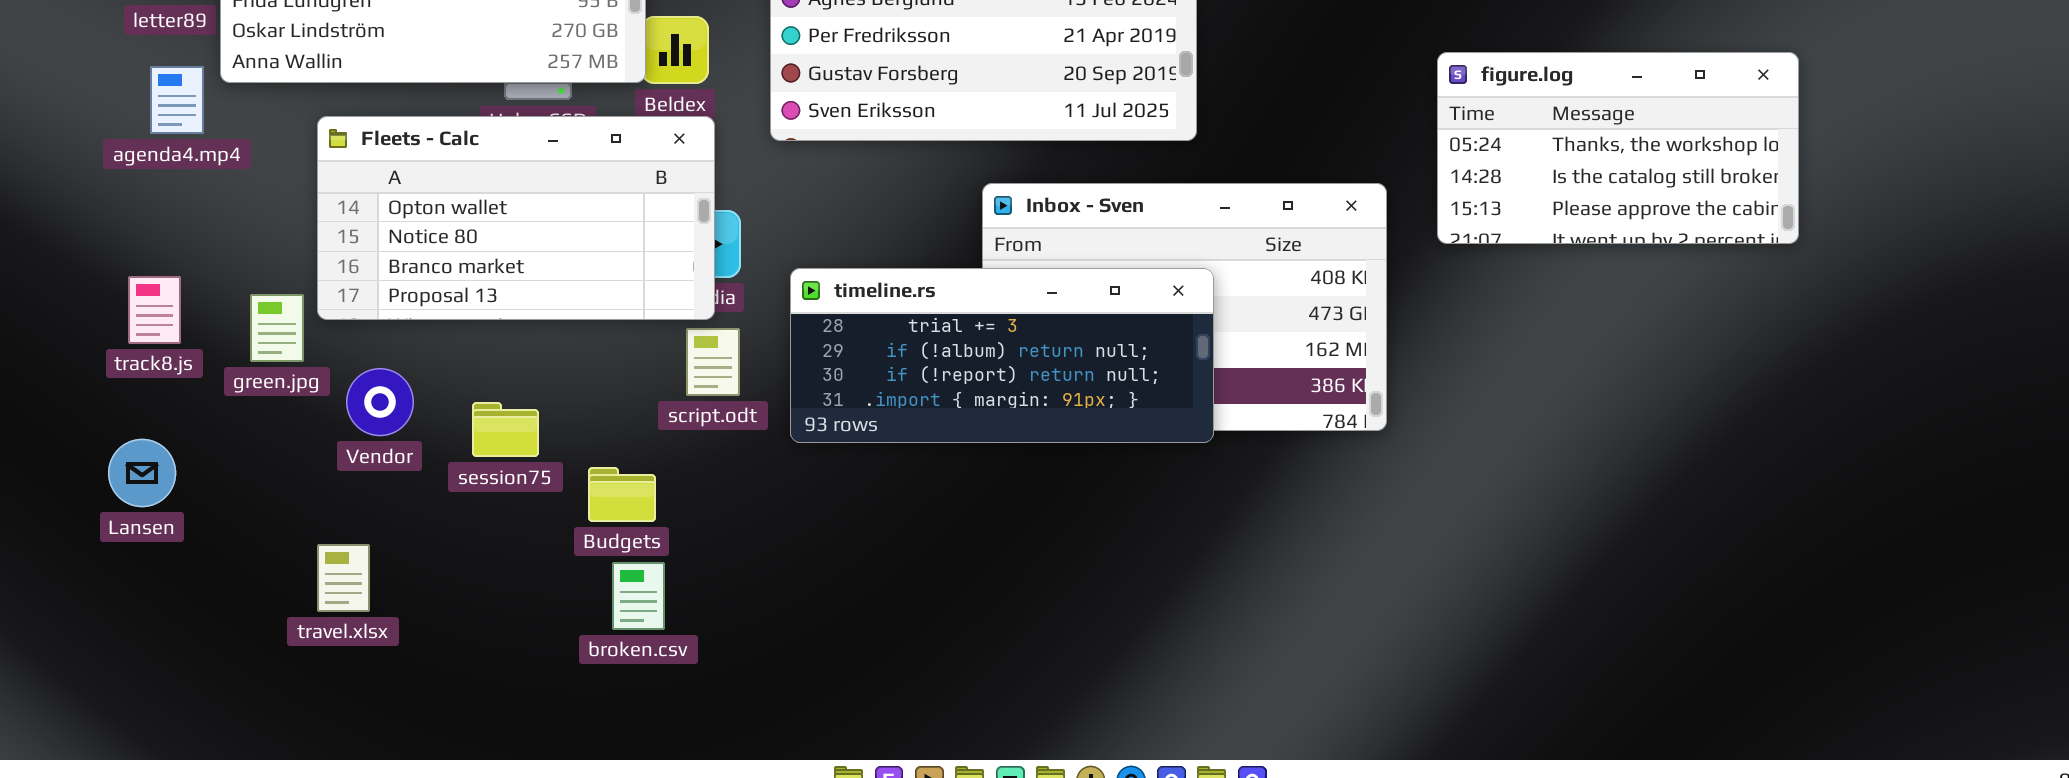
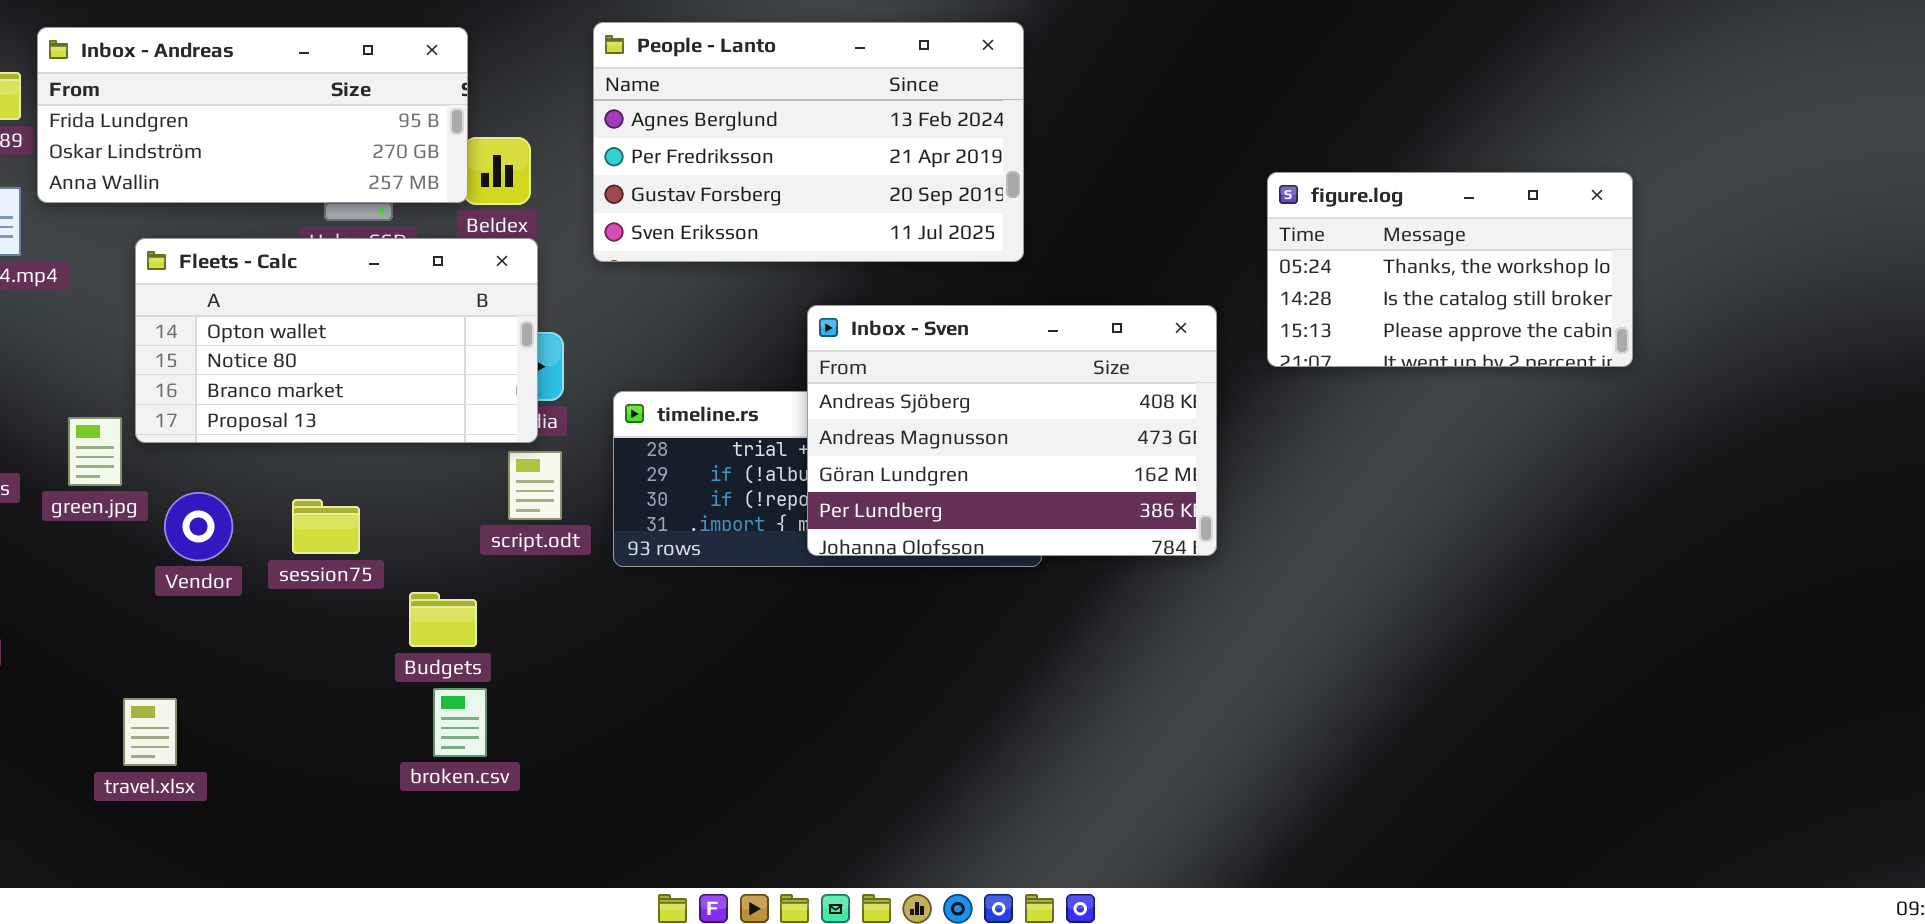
Inbox - Sven: [982,183,1387,431] -> [807,305,1217,556], raised
session75: [472,402,539,457] -> [292,499,360,554], moved
travel.xlsx: [317,544,370,612] -> [123,698,177,766], moved

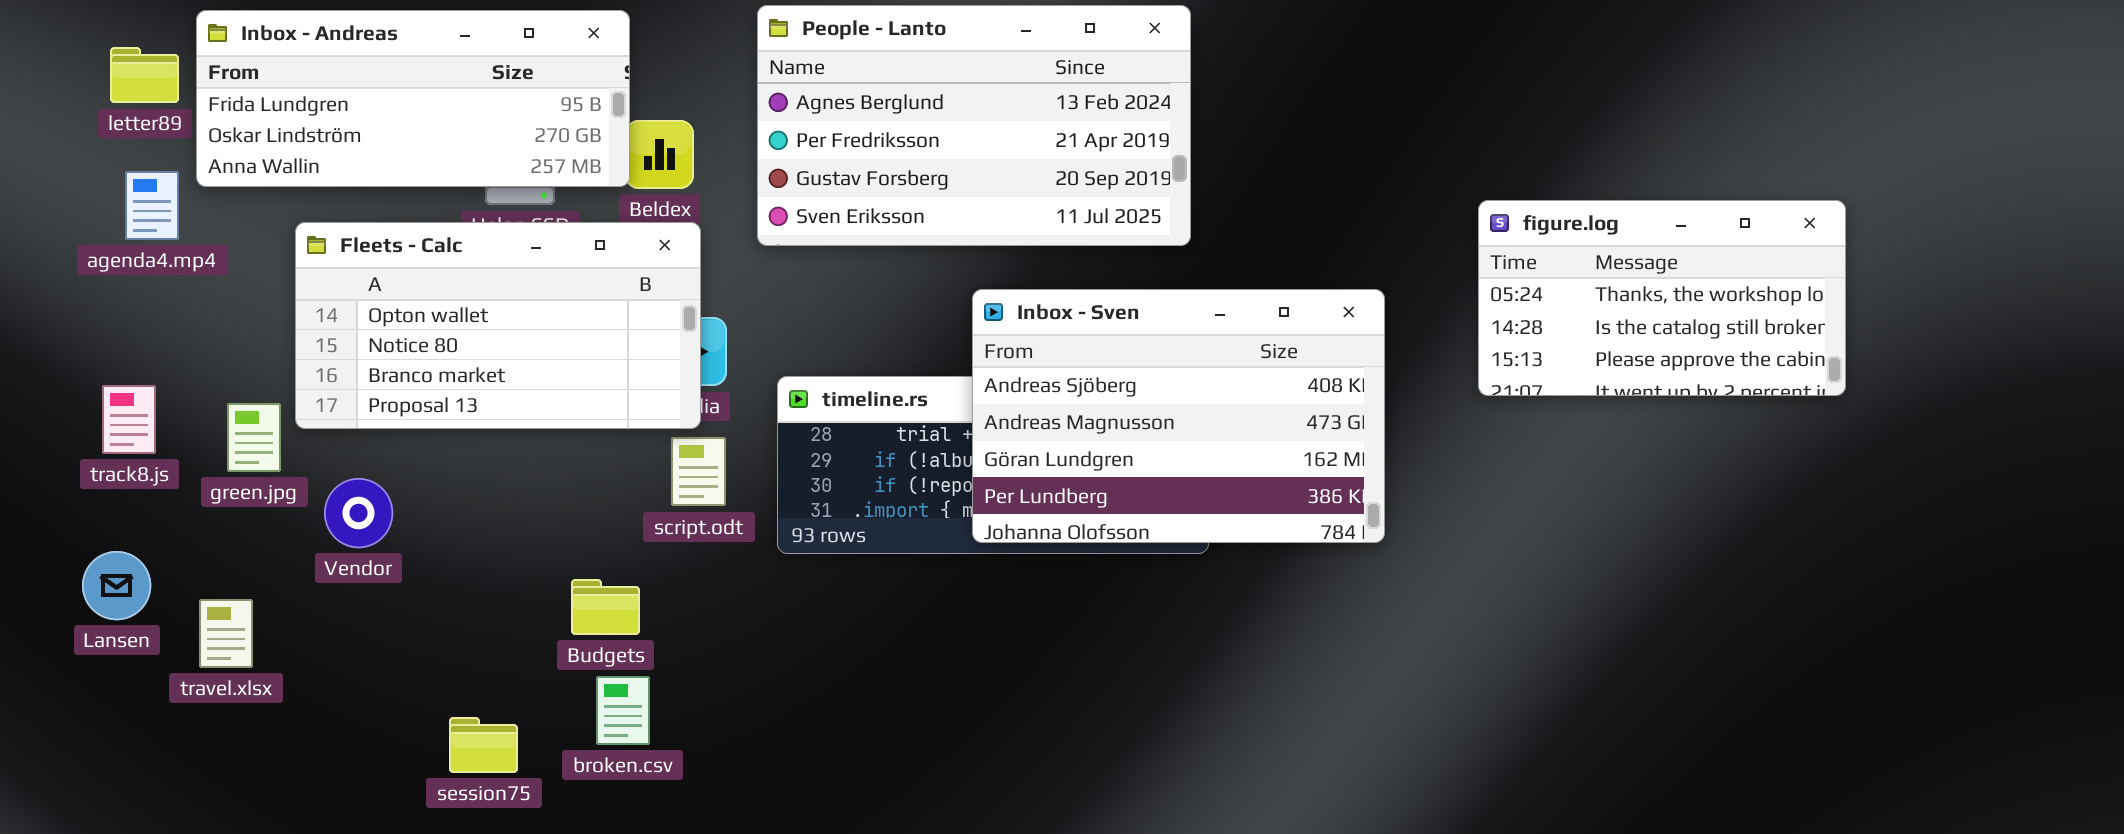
figure.log: [1267,172,1633,367] -> [1478,200,1846,396], moved
session75: [292,499,360,554] -> [449,717,518,773], moved
travel.xlsx: [123,698,177,766] -> [199,599,253,668], moved

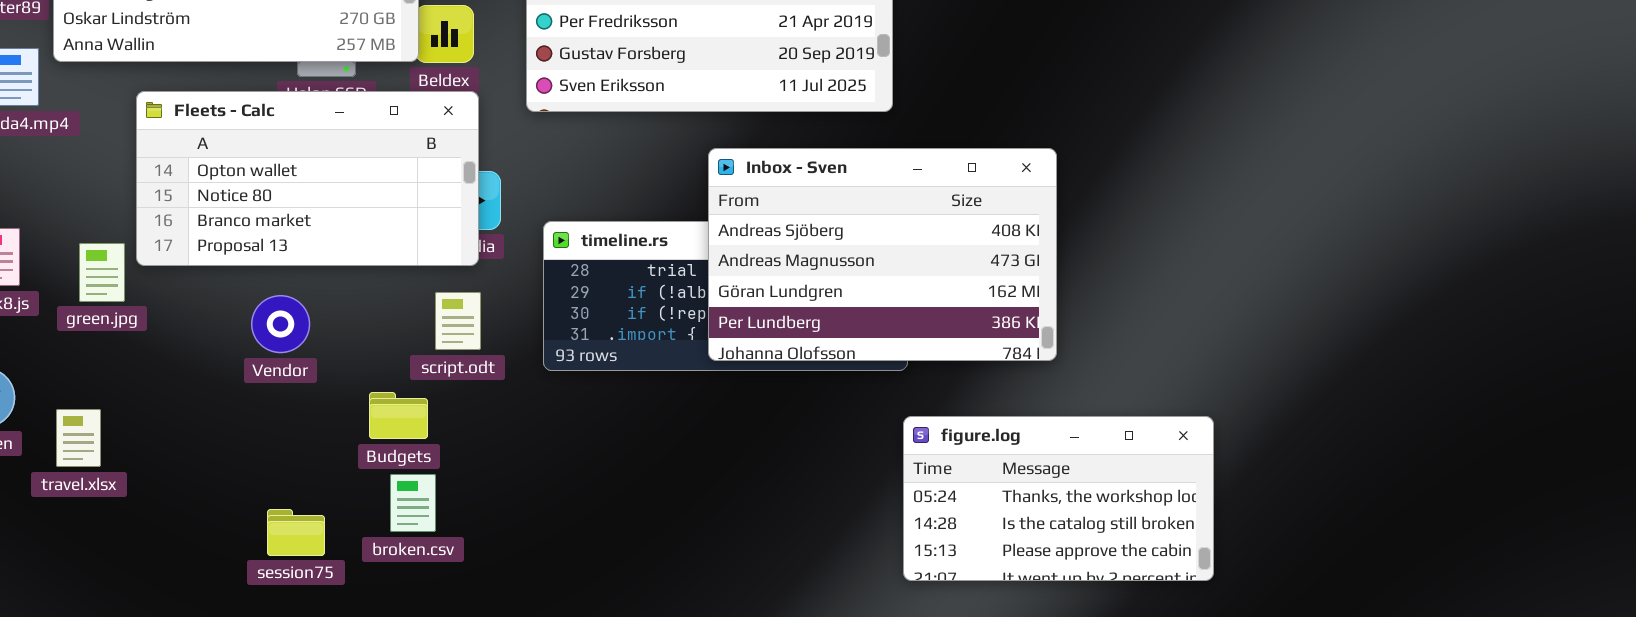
figure.log: [1478,200,1846,396] -> [903,416,1214,581], moved
script.odt: [671,437,726,506] -> [435,292,481,350], moved
Vendor: [324,478,393,548] -> [251,295,310,353], moved

